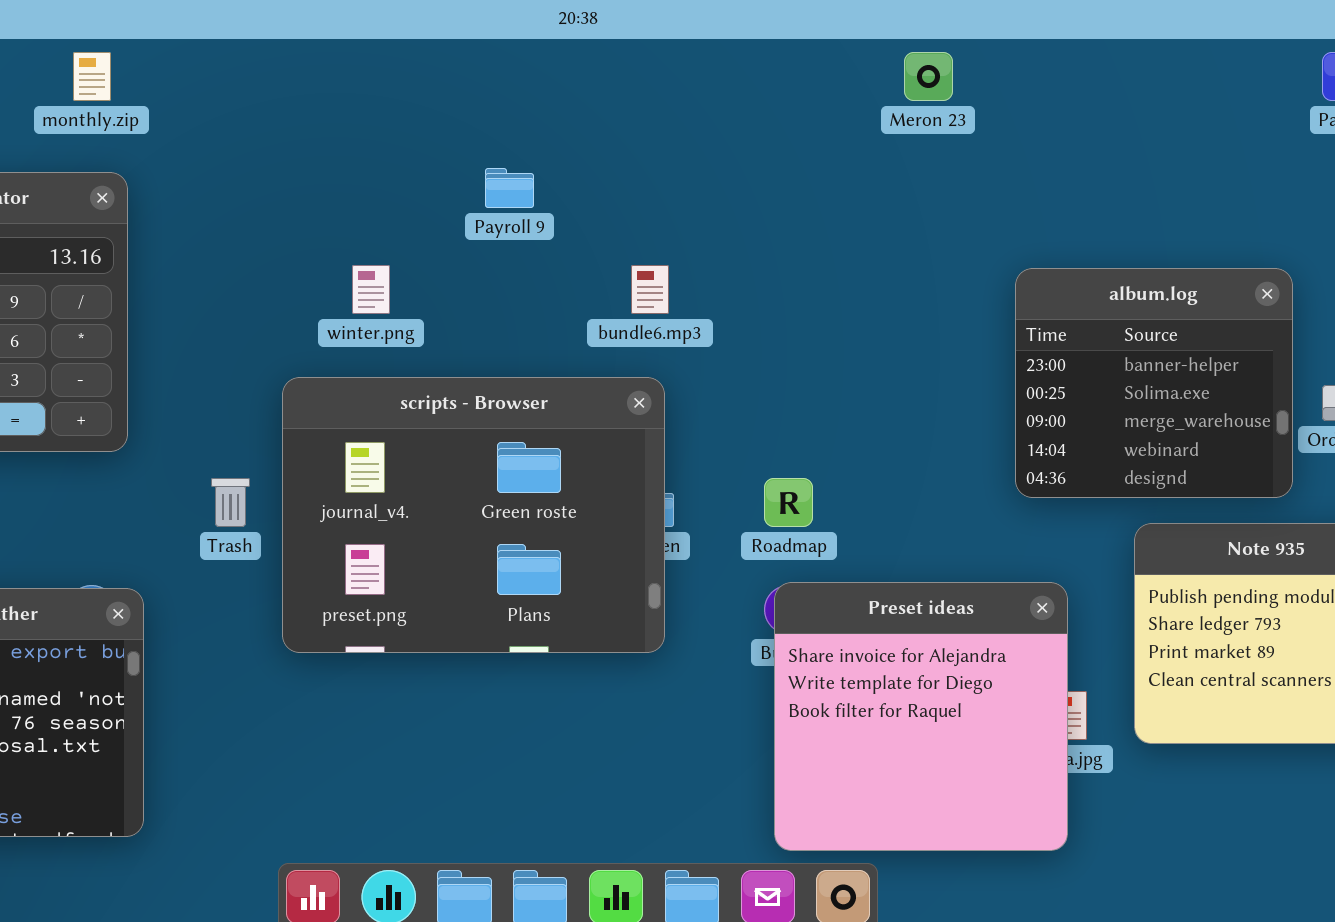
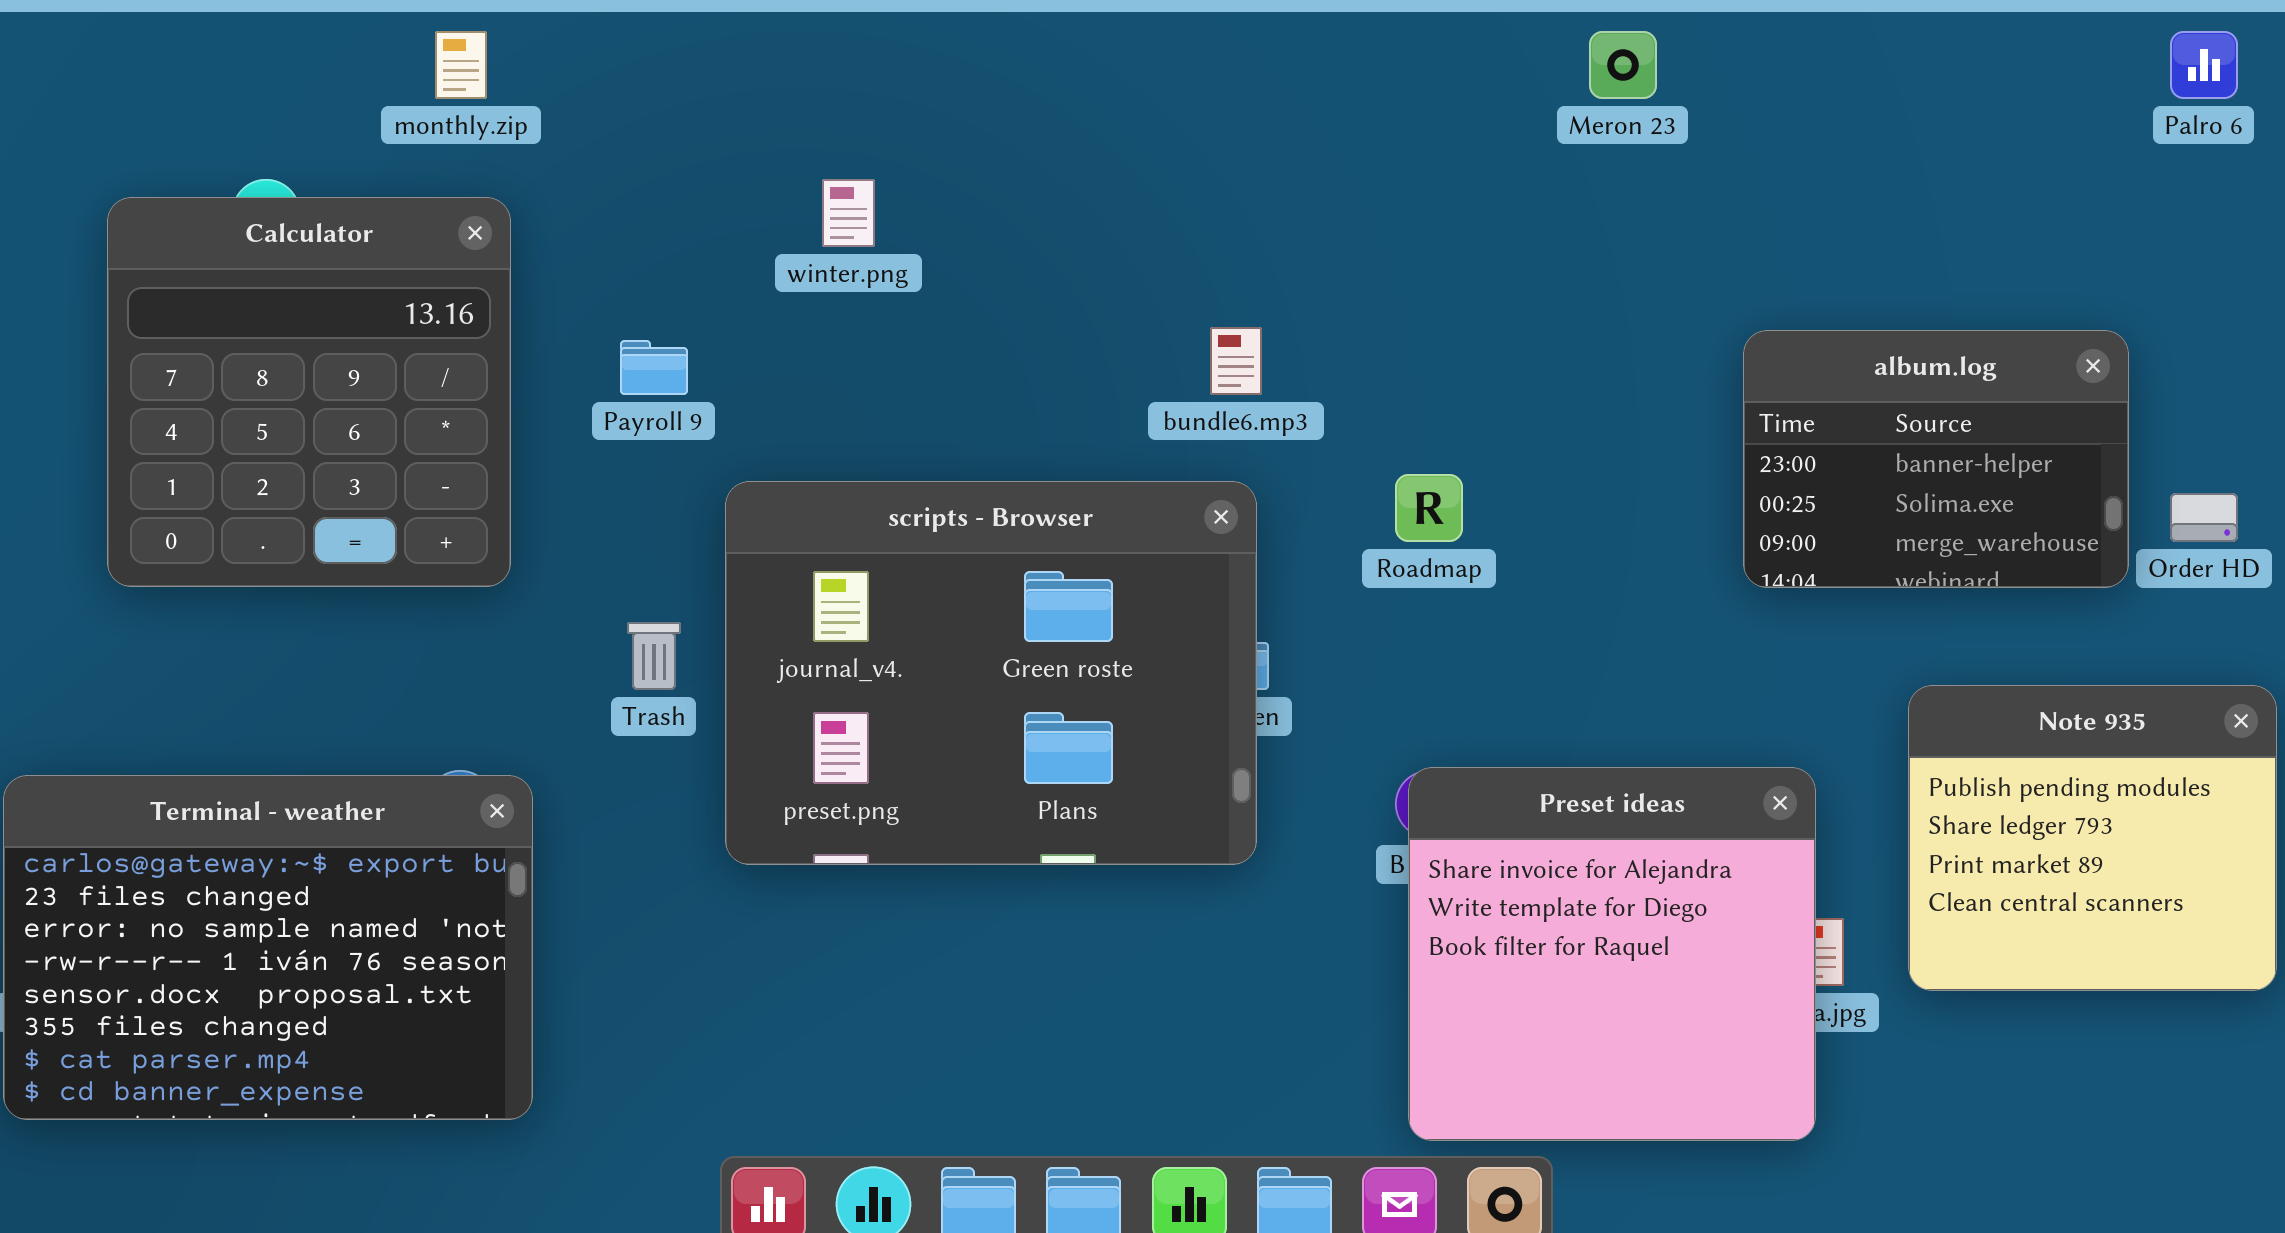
Payroll 9: [485,168,534,208] -> [620,340,688,395], moved
winter.png: [352,265,390,314] -> [822,179,875,247], moved
album.log: [1015,268,1293,498] -> [1743,330,2129,588], resized
Roadmap: [764,478,813,527] -> [1395,474,1463,542], moved

